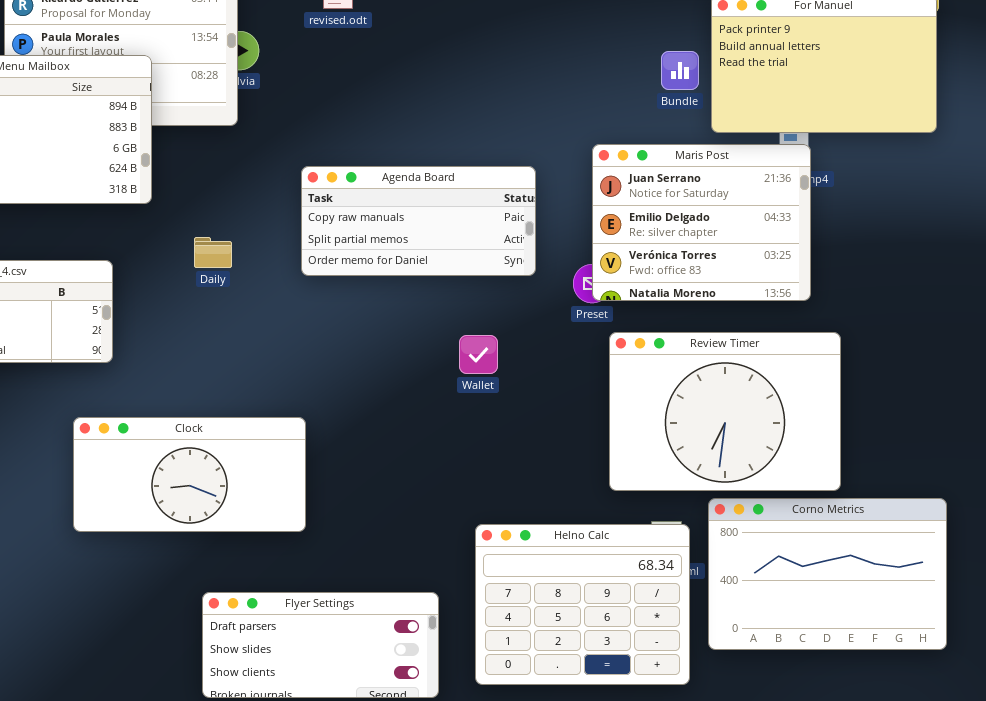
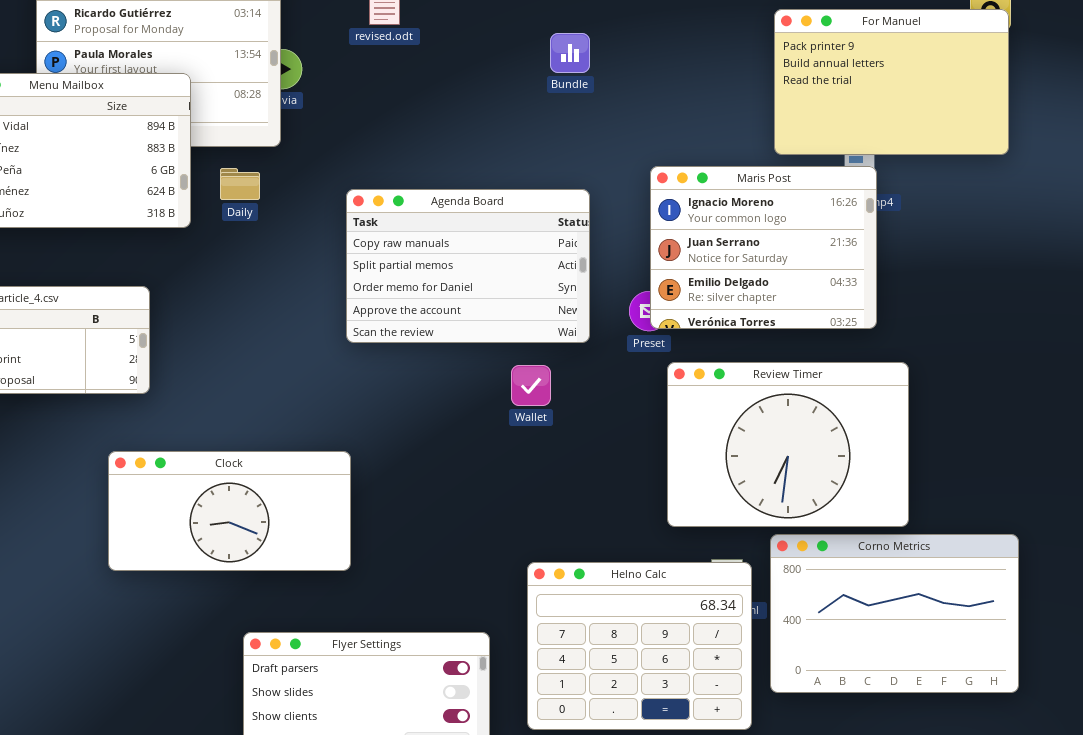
Bundle: [661,51,699,90] -> [550,33,590,73], moved
Maris Post: [592,144,811,301] -> [650,166,877,329], scrolled up 1 row
Agenda Board: [301,166,536,276] -> [346,189,590,343], resized
Daily: [194,237,232,268] -> [220,168,260,200], moved

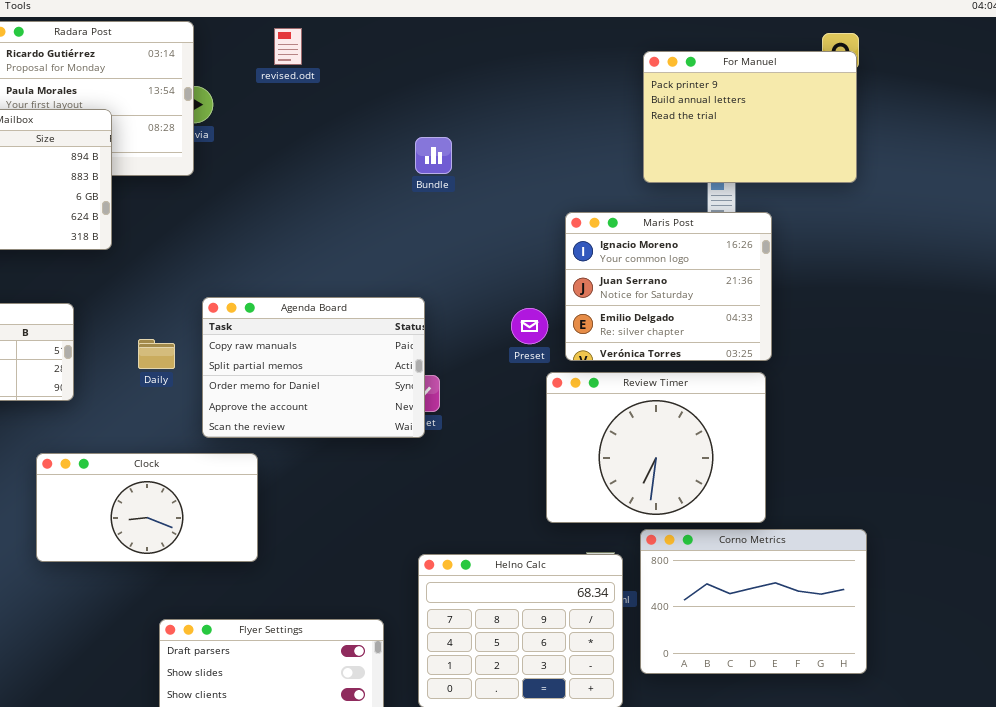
Bundle: [550,33,590,73] -> [415,137,452,174], moved
Maris Post: [650,166,877,329] -> [565,212,772,361], moved
Daily: [220,168,260,200] -> [138,339,175,369], moved
Agenda Board: [346,189,590,343] -> [202,297,425,438], moved

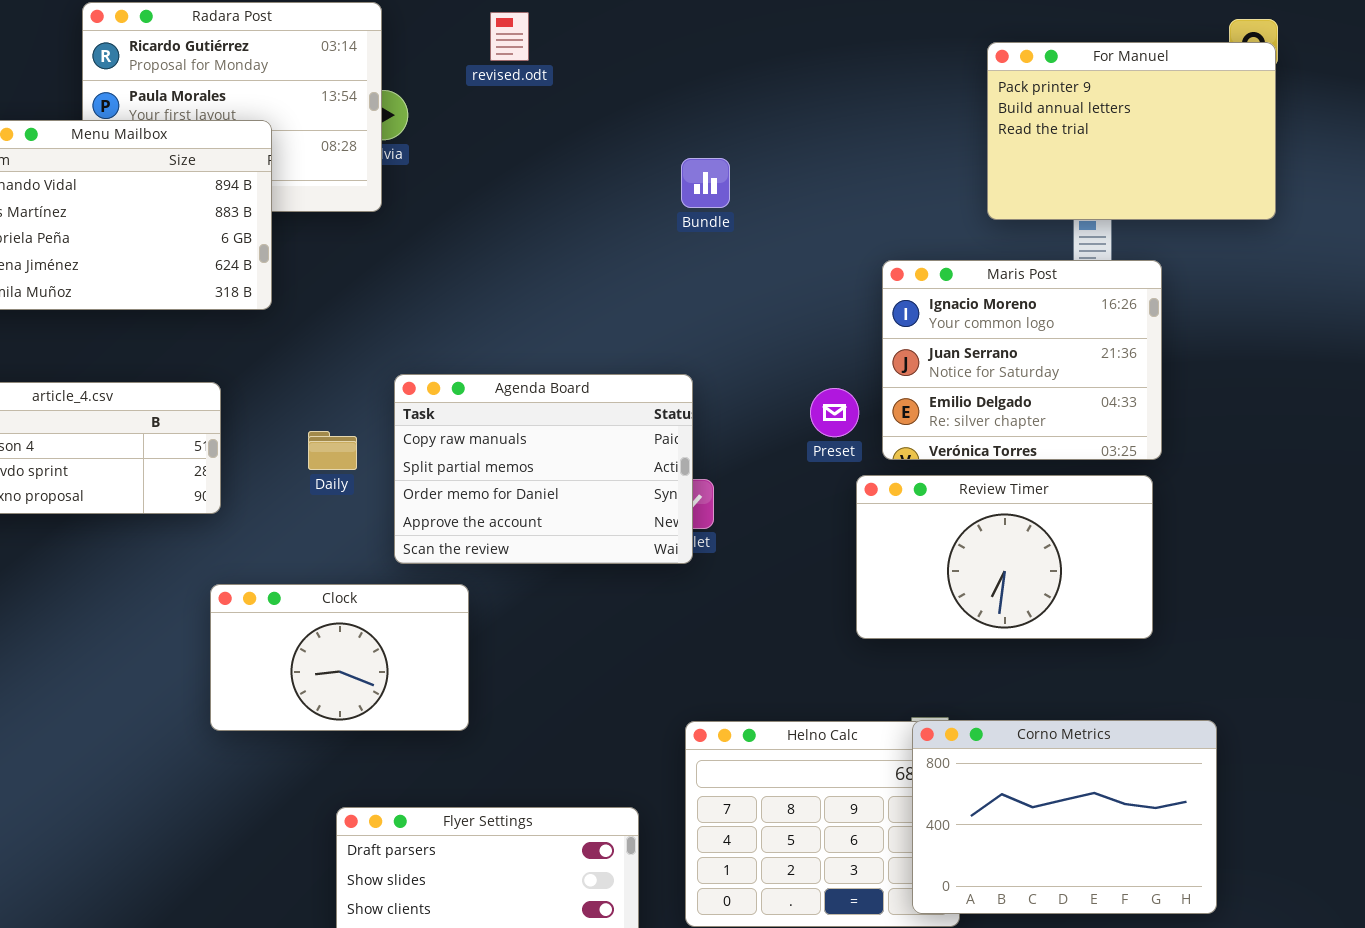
Review Timer: [546,372,766,523] -> [856,475,1153,639], resized
Clock: [36,453,258,562] -> [210,584,469,731], resized
Corno Metrics: [640,529,867,674] -> [912,720,1217,914], moved

